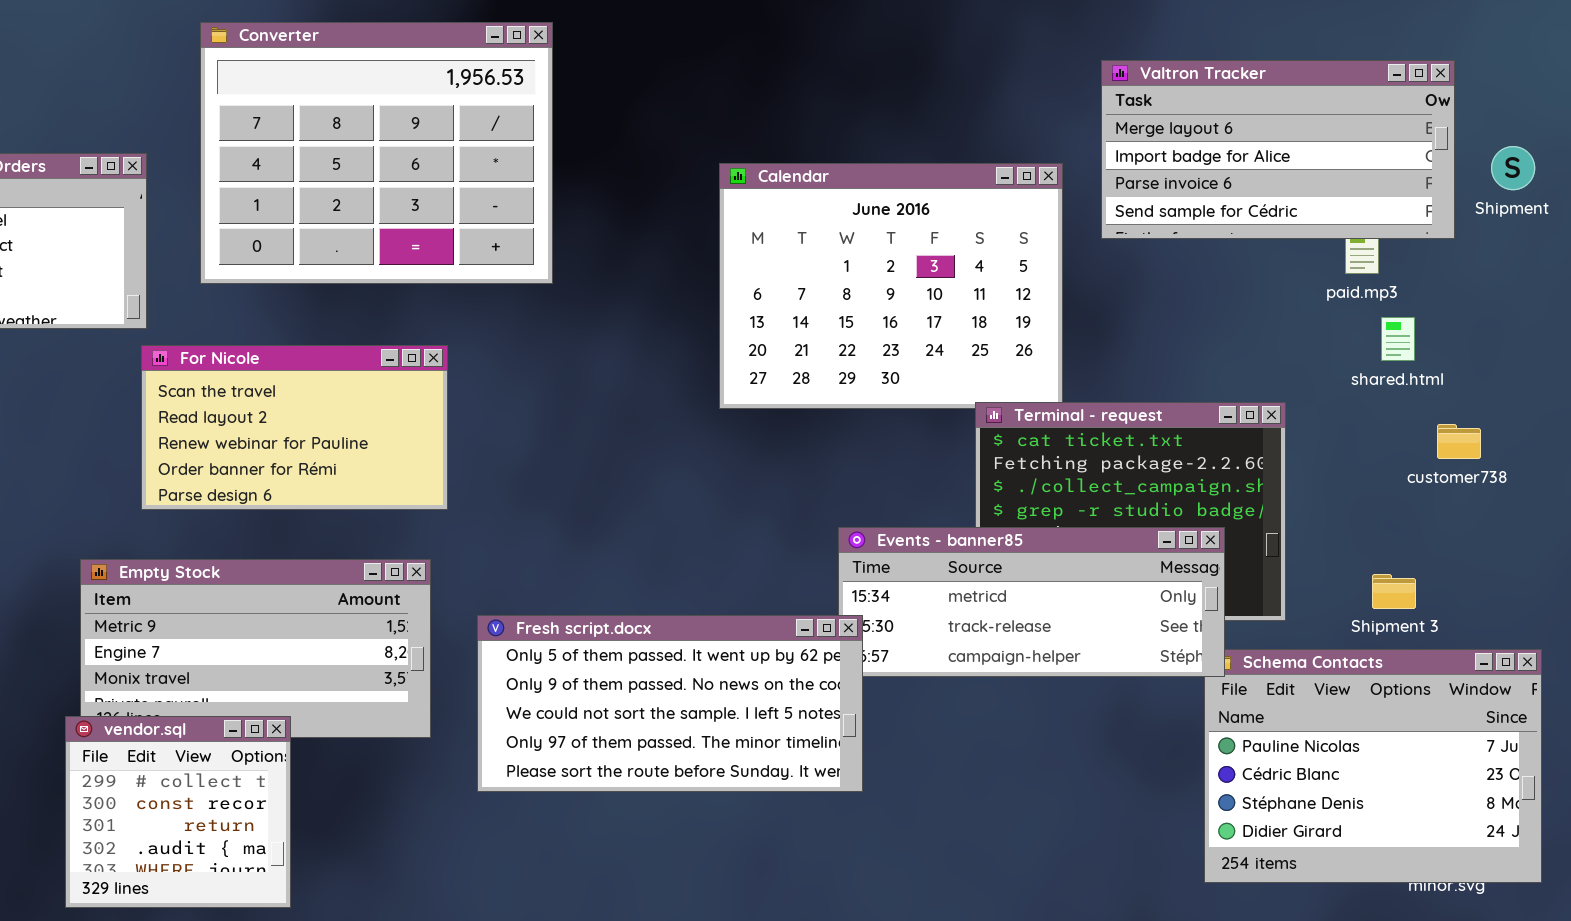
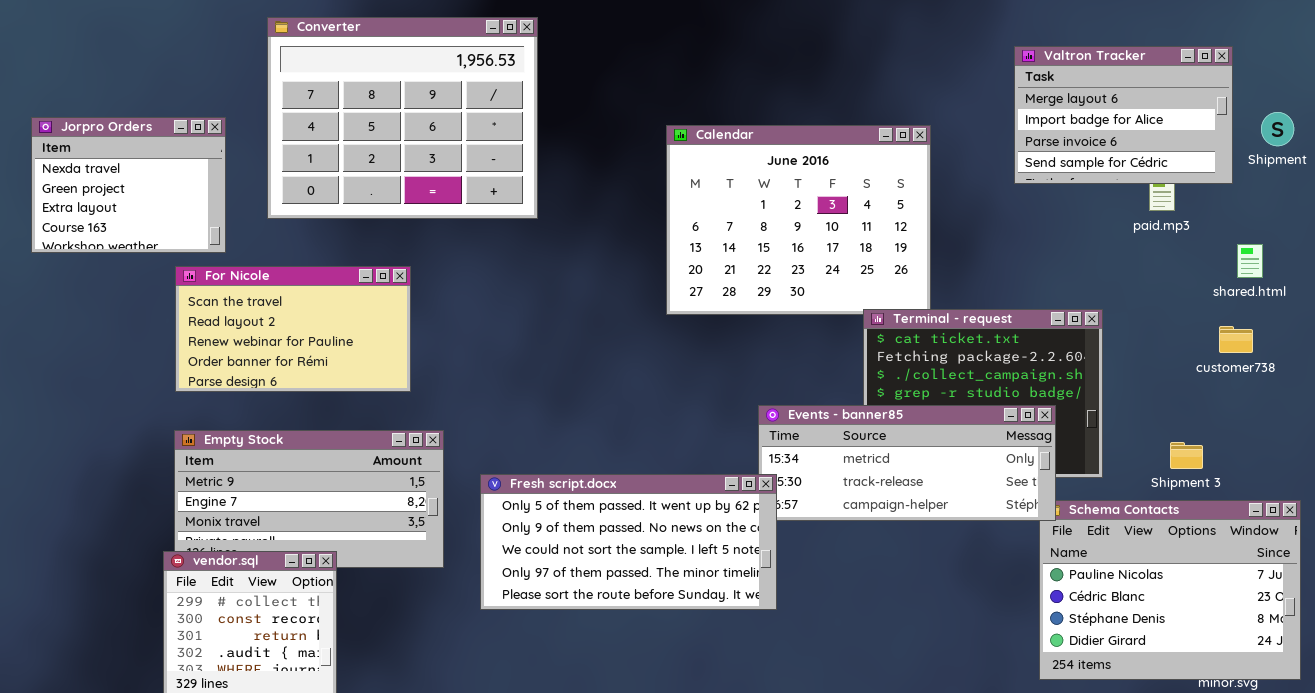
Valtron Tracker: [1101,60,1455,239] -> [1014,46,1233,184], resized
shared.html: [1381,317,1415,361] -> [1237,244,1263,278], moved
For Nicole: [141,345,448,510] -> [175,266,411,392], moved

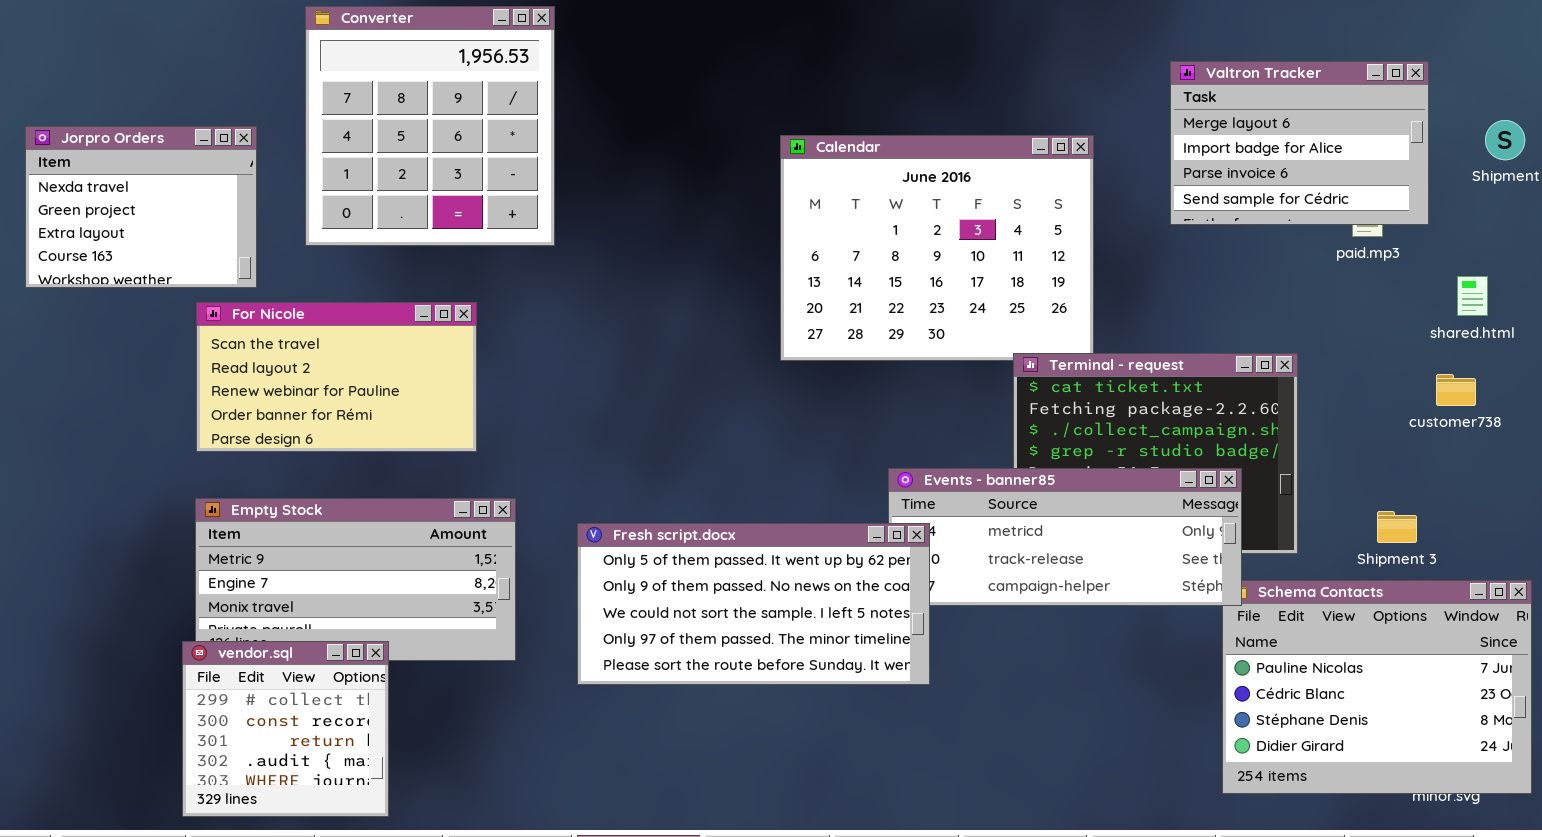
Converter: [267,17,538,219] -> [305,6,555,246], resized
Valtron Tracker: [1014,46,1233,184] -> [1170,61,1429,225], moved
Fresh script.docx: [480,474,777,610] -> [577,523,930,685], moved

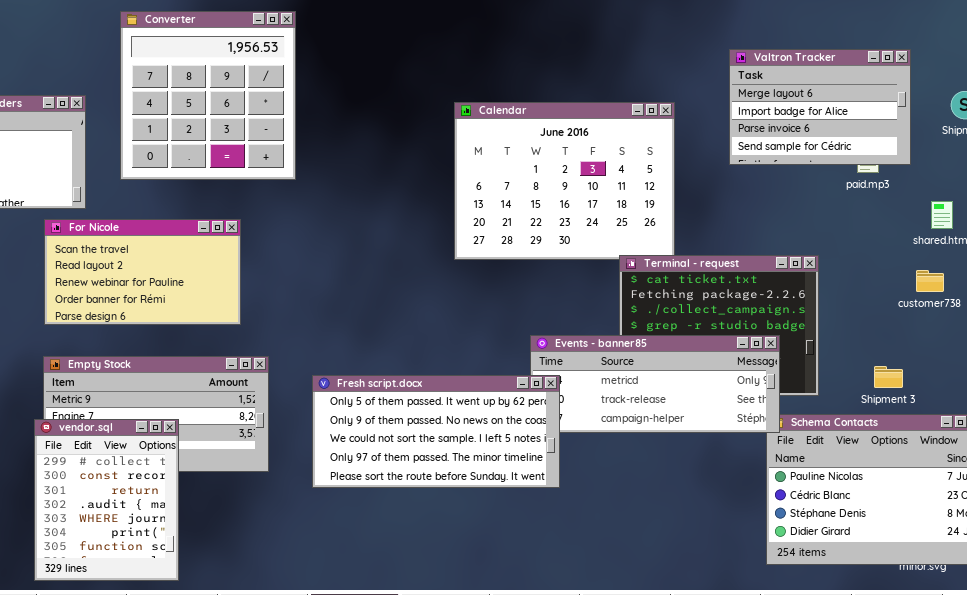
vendor.sql: [182,641,389,817] -> [34,419,179,581], resized

